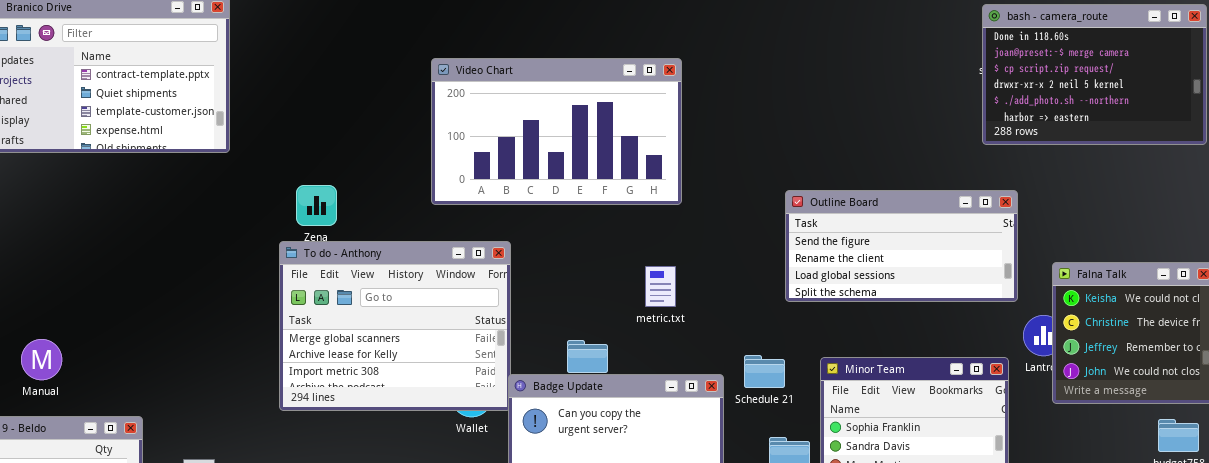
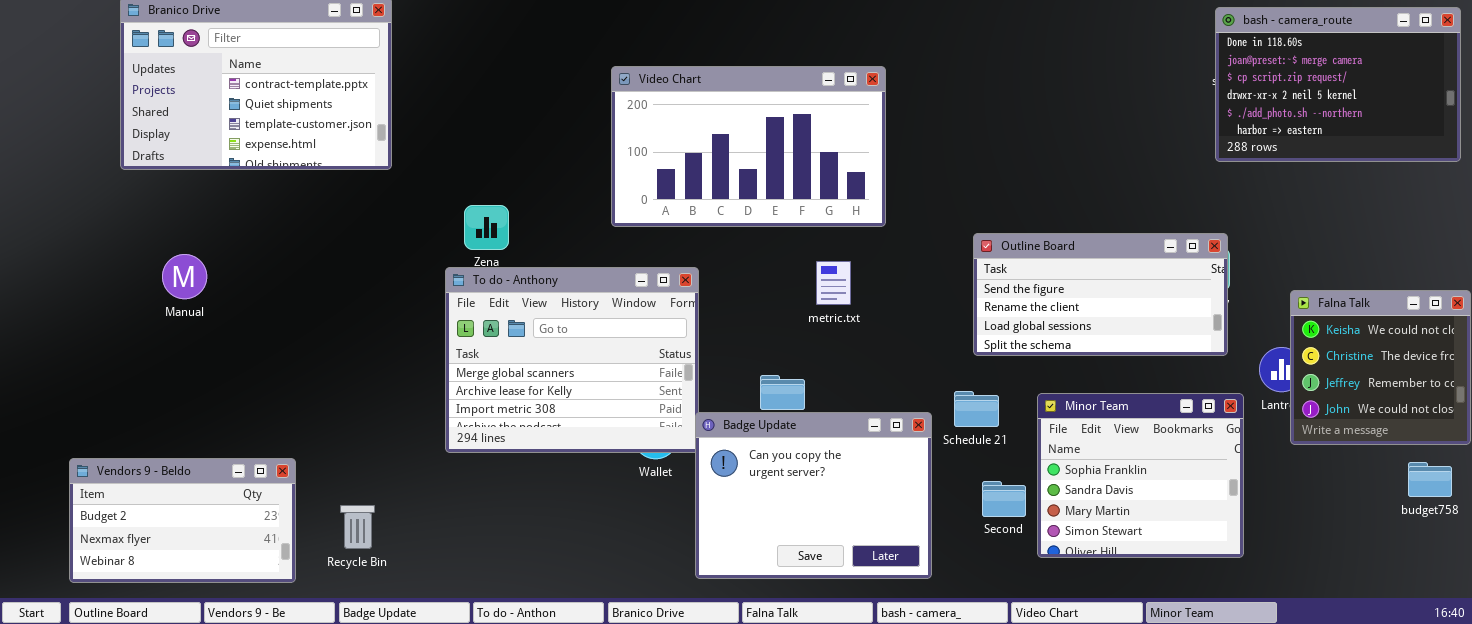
Outline Board: [785,190,1018,302] -> [973,233,1228,356], moved
metric.txt: [645,266,676,307] -> [816,261,851,305], moved
Manual: [21,339,62,380] -> [162,254,207,299], moved

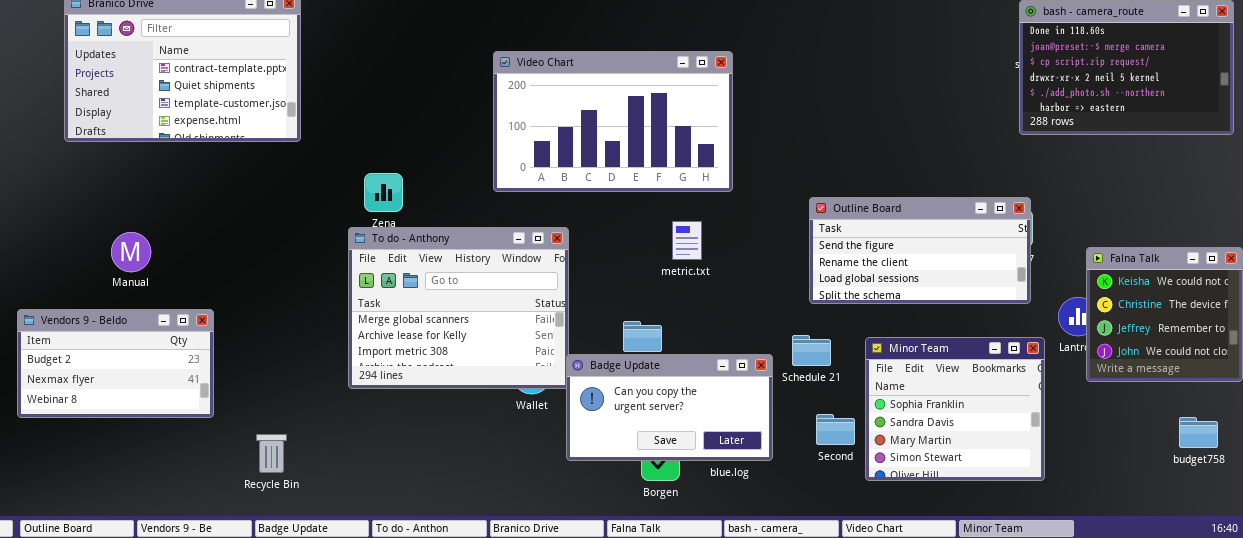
Manual: [162,254,207,299] -> [111,232,151,272], moved
Badge Update: [695,412,932,579] -> [566,354,773,461], resized
Vendors 9 - Beldo: [69,458,296,583] -> [17,309,214,418], moved
budget758: [1408,462,1452,497] -> [1179,417,1218,448], moved

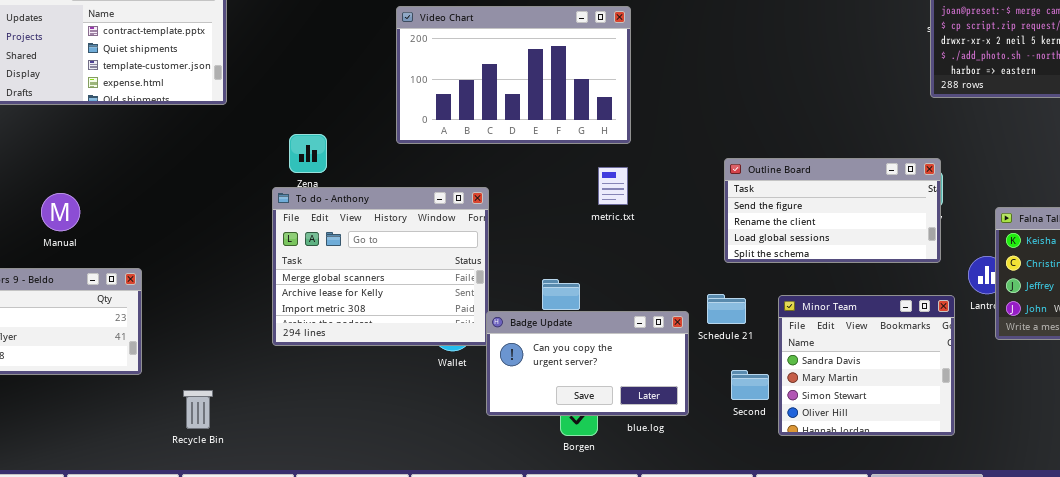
Video Chart: [493,51,733,192] -> [396,6,631,144], moved
metric.txt: [672,221,702,260] -> [598,167,628,205], moved
Minor Team: [865,337,1045,481] -> [778,295,955,436], scrolled down 1 row

